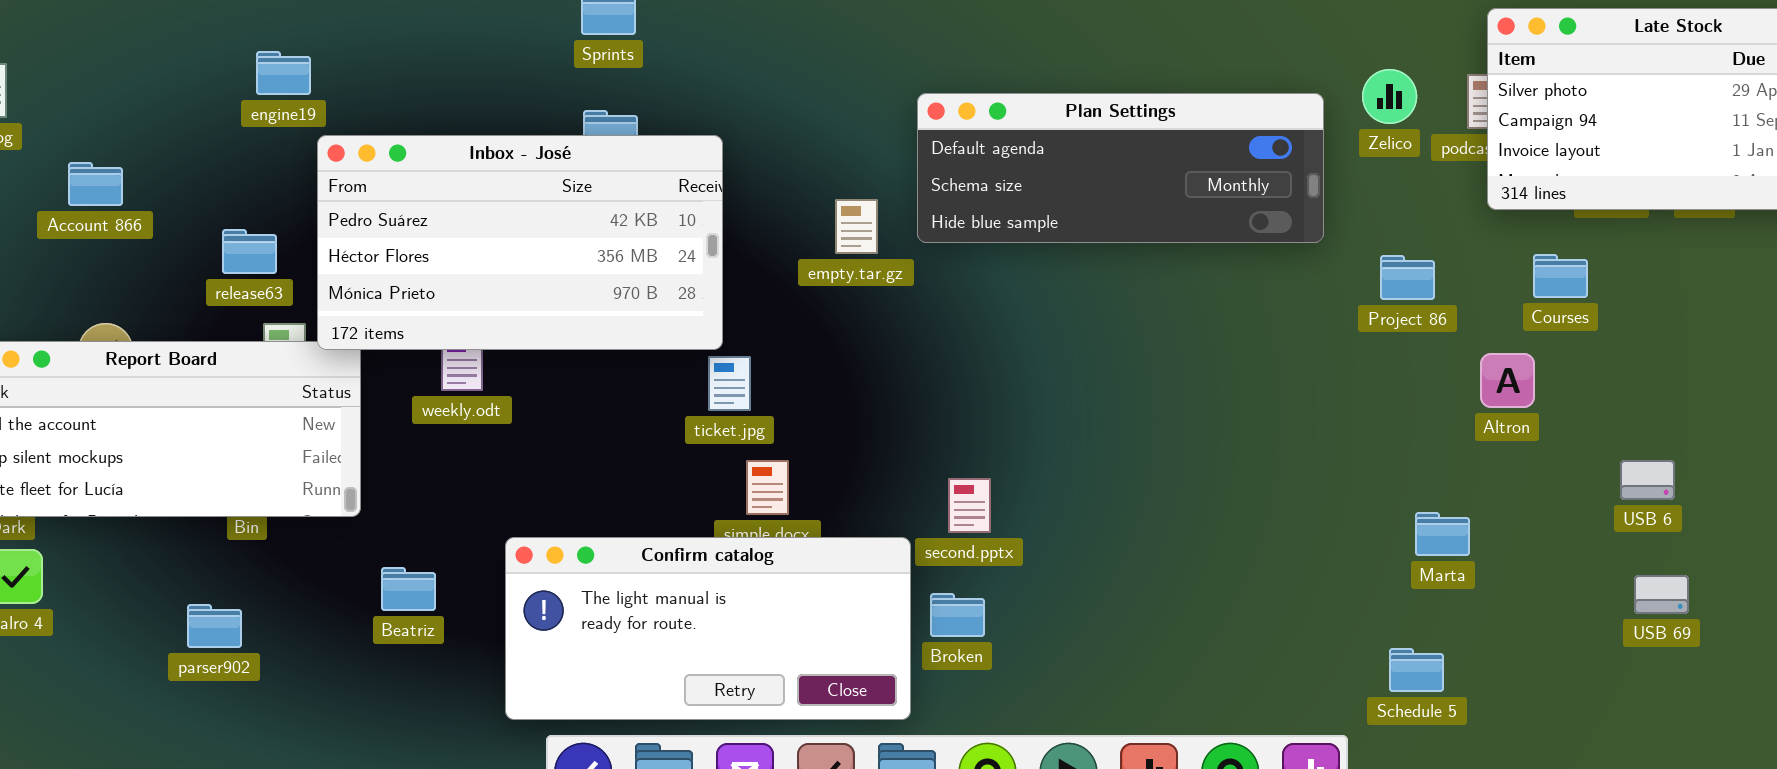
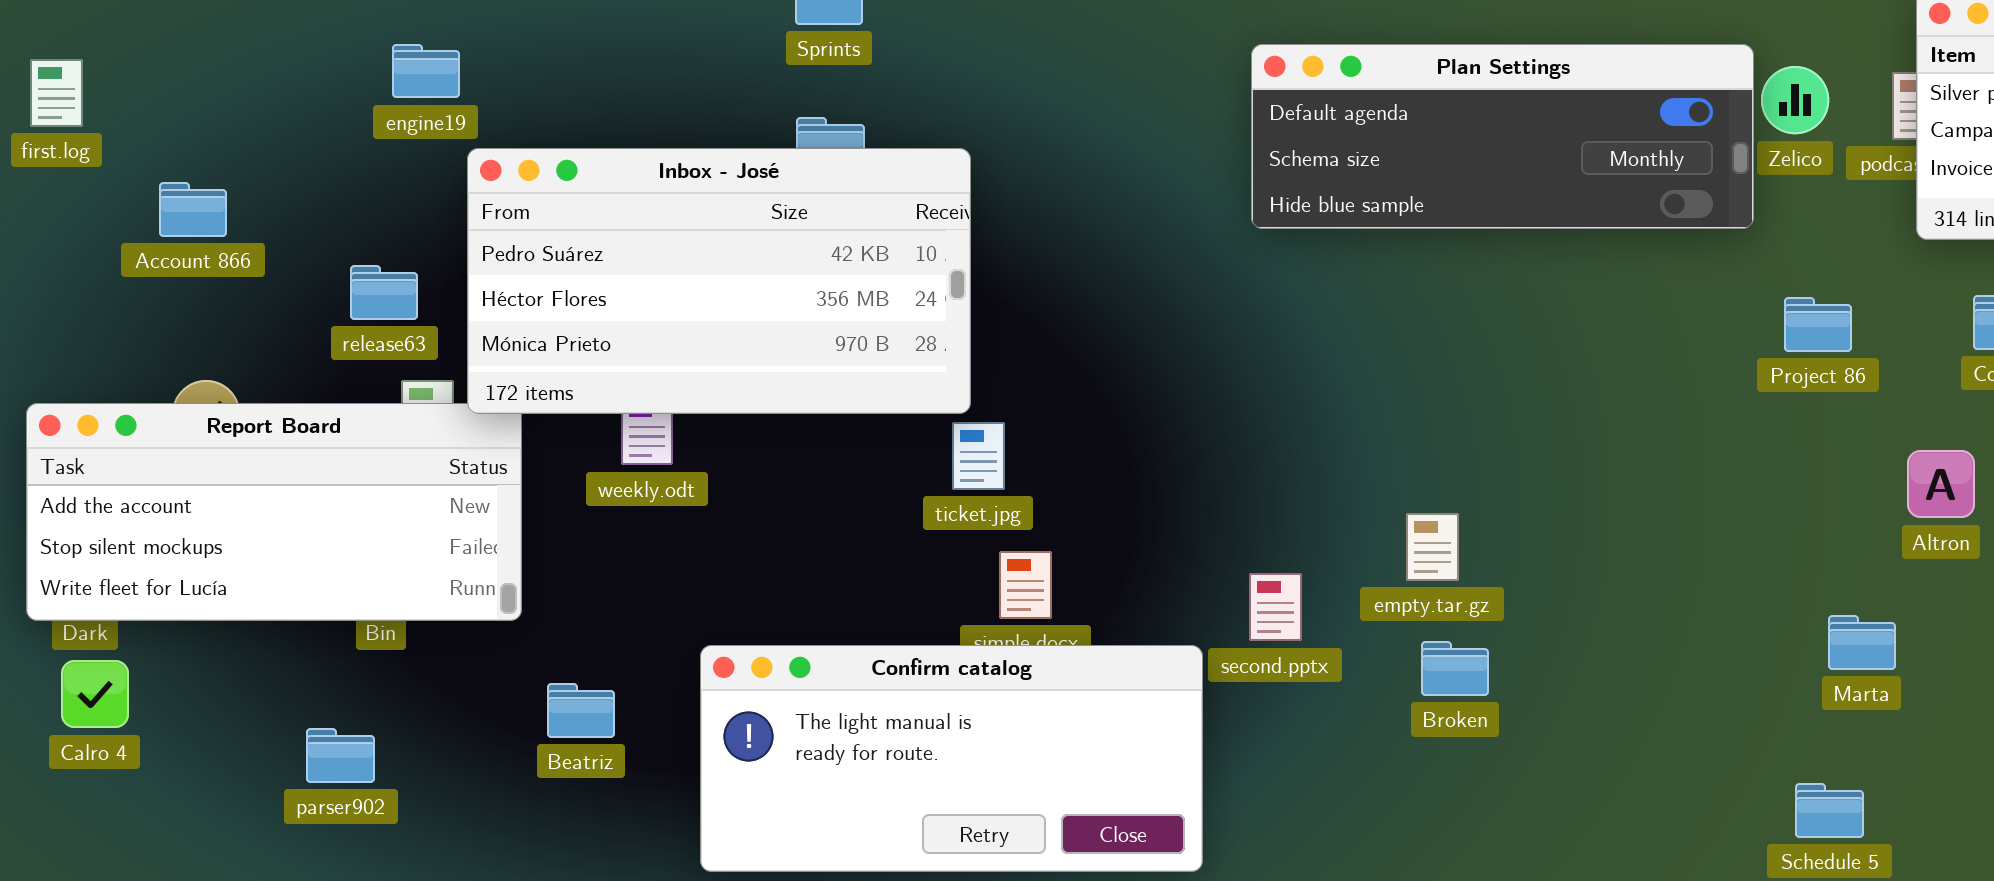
Plan Settings: [917,93,1324,243] -> [1251,44,1754,229], moved
empty.tar.gz: [835,199,878,254] -> [1406,513,1459,581], moved
Altron: [1480,353,1535,408] -> [1907,450,1975,518], moved
Broken: [930,593,985,637] -> [1421,641,1489,696], moved

